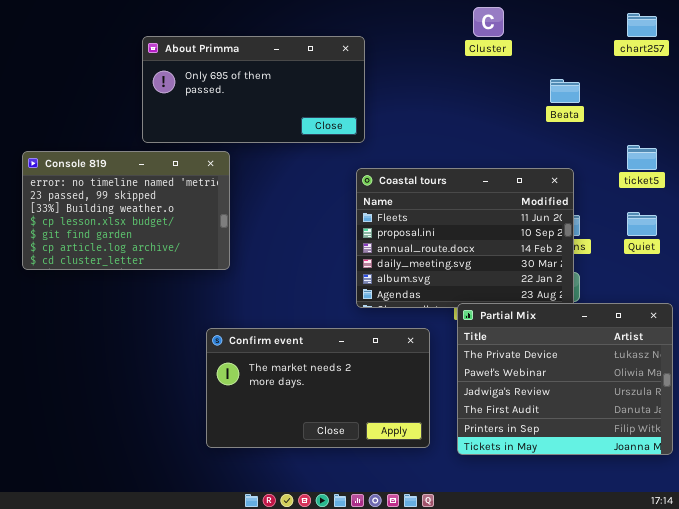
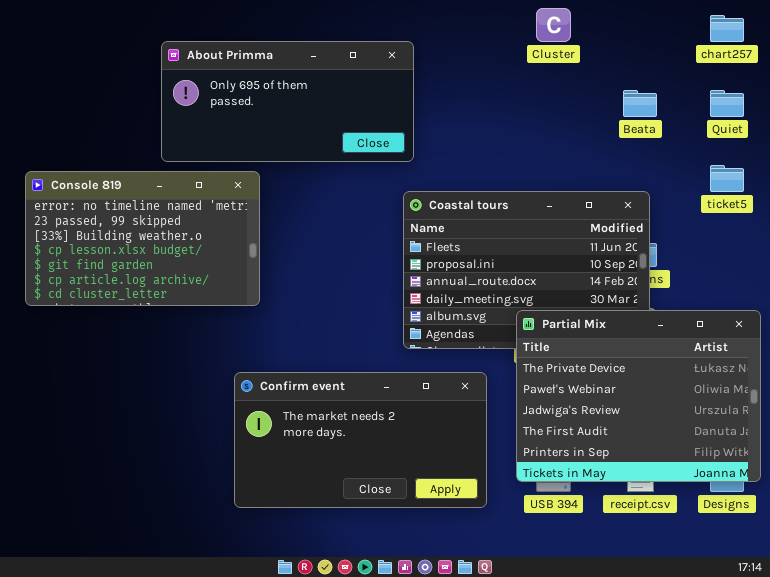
Quiet: [627,212,657,236] -> [710,90,744,117], moved
Partial Mix: [457,303,673,455] -> [516,310,761,482], moved

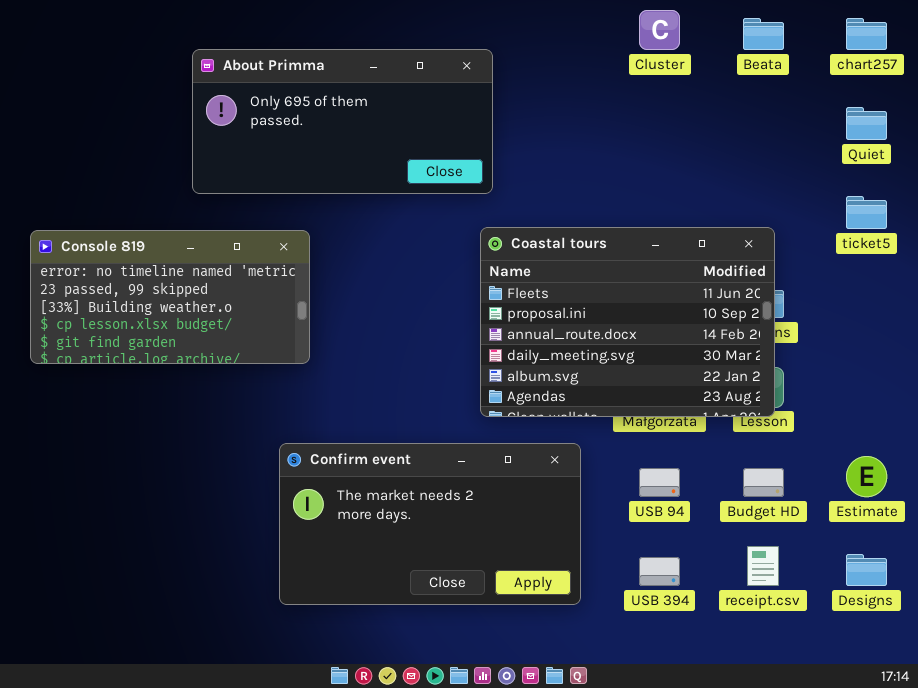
Beata: [623,90,657,117] -> [743,18,784,50], moved
Console 819: [25,171,260,306] -> [30,230,310,364], resized
Partial Mix: [516,310,761,482] -> none, closed

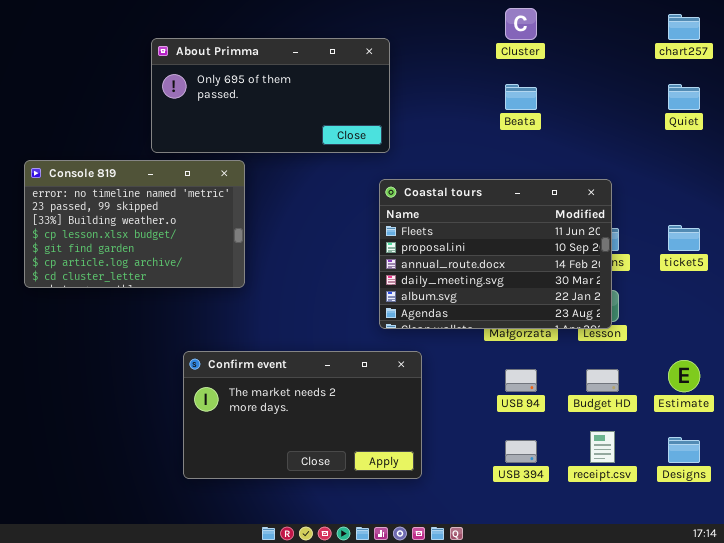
Beata: [743,18,784,50] -> [505,84,537,110], moved
ticket5: [846,196,887,229] -> [668,225,700,251], moved
Console 819: [30,230,310,364] -> [24,160,245,288], resized
Confirm event: [279,443,581,605] -> [183,351,422,479], moved

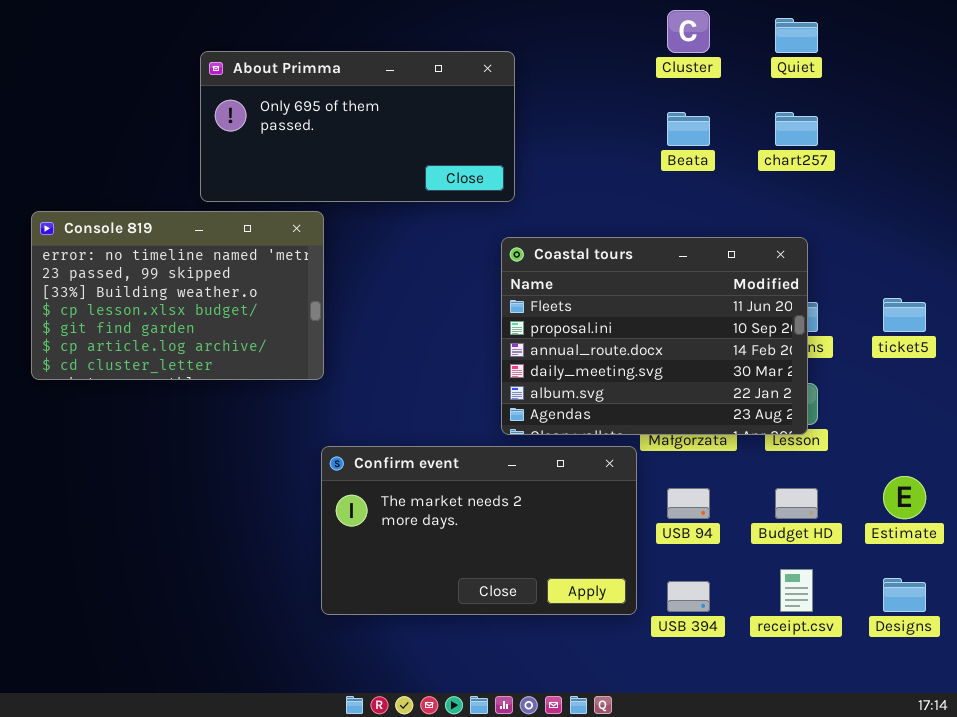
chart257: [668,14,700,40] -> [775,112,818,146], moved
Quiet: [668,84,700,110] -> [775,18,818,53], moved
Confirm event: [183,351,422,479] -> [321,446,637,615], moved

